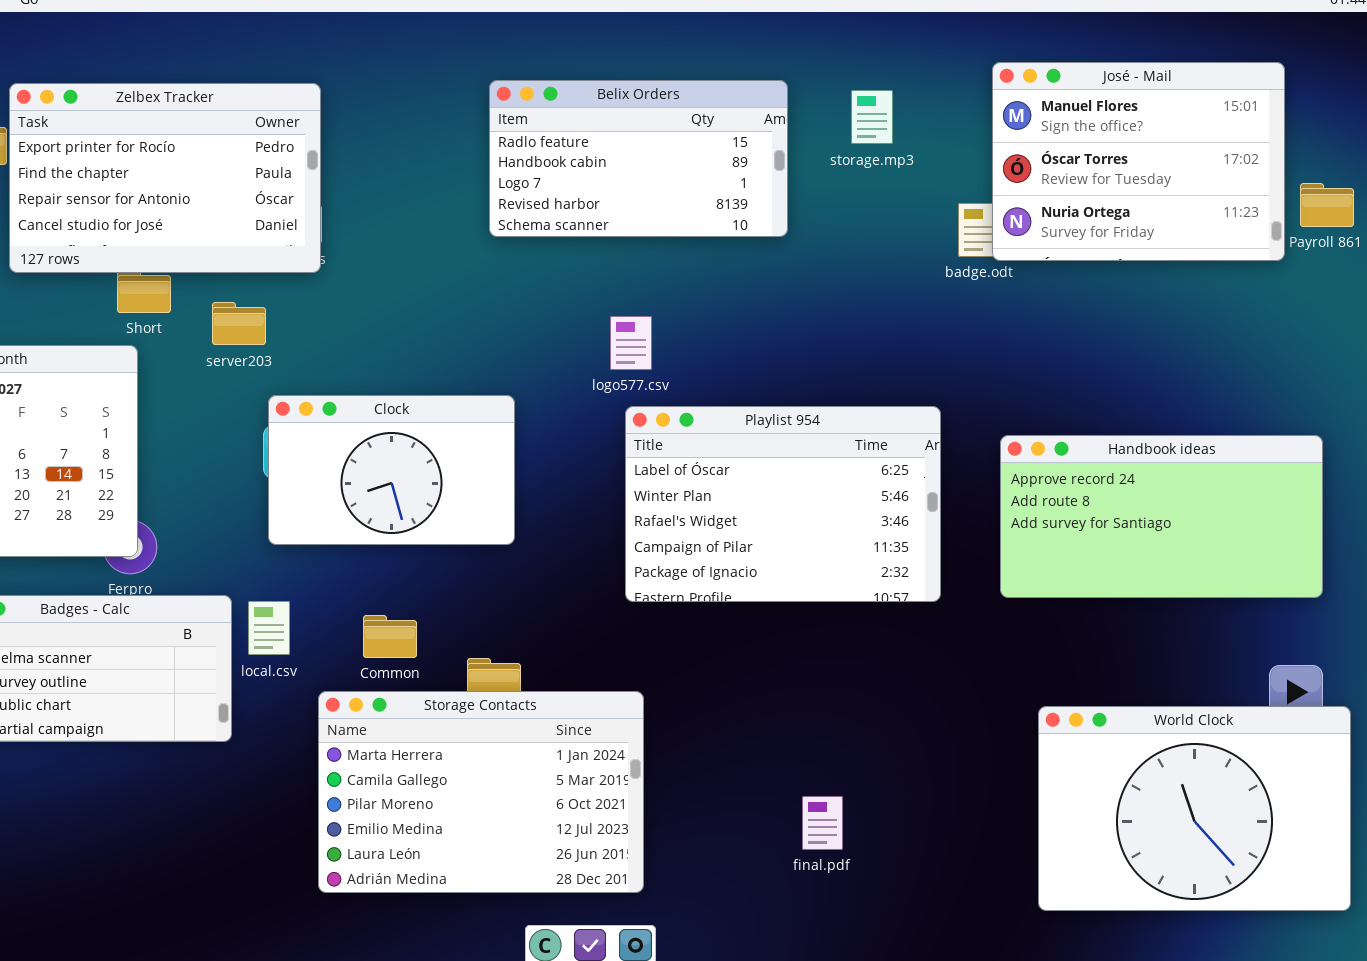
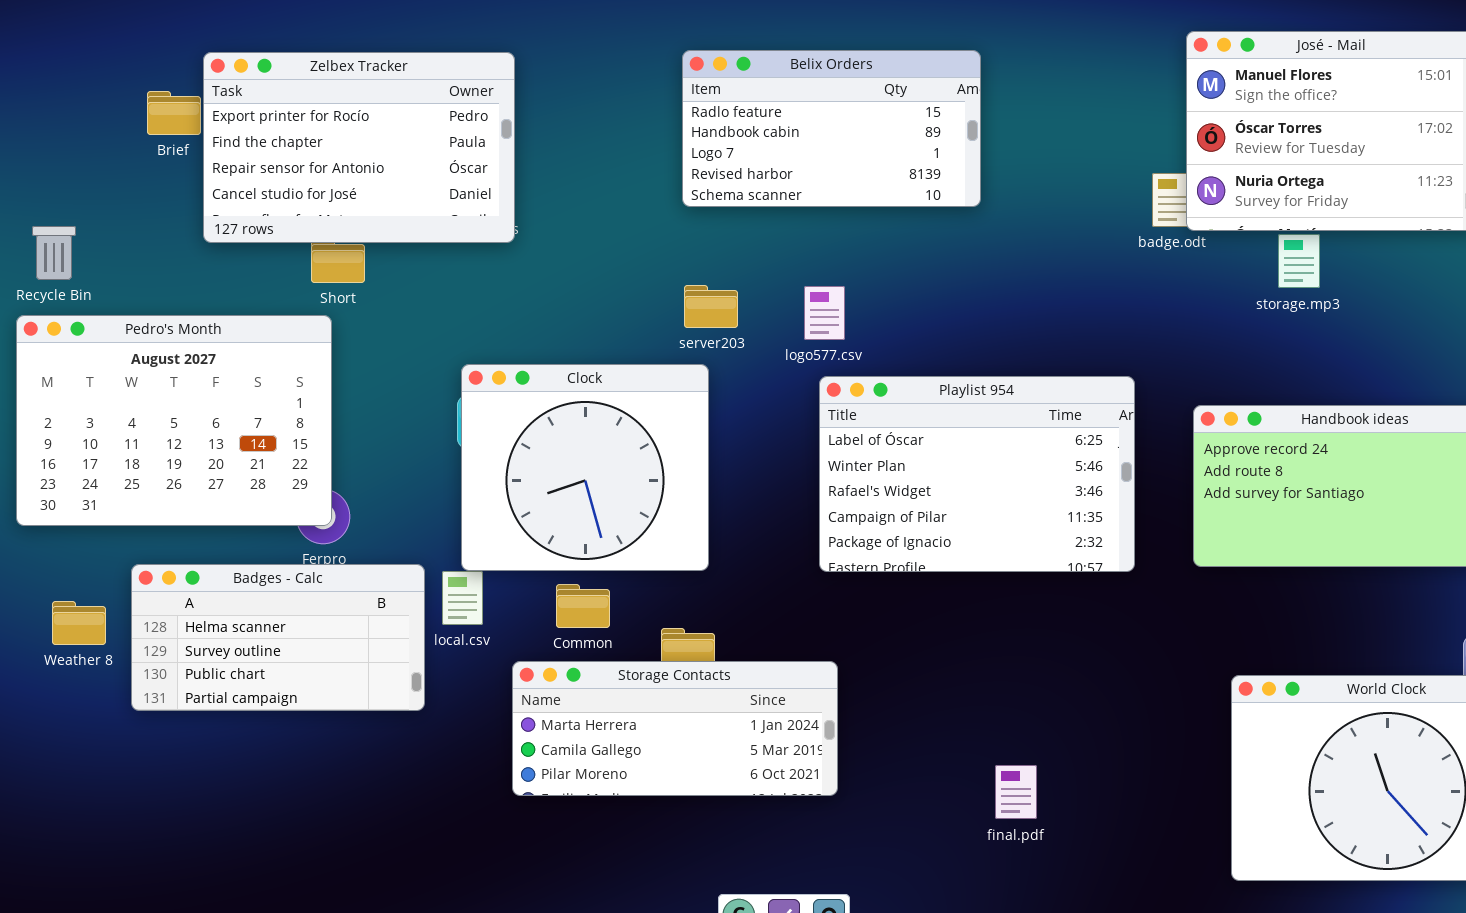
storage.mp3: [851,90,893,144] -> [1278,234,1320,288], moved
server203: [212,302,266,345] -> [684,285,738,328], moved
Clock: [268,395,515,545] -> [461,364,709,571], resized
Storage Contacts: [318,691,644,893] -> [512,661,838,796], resized

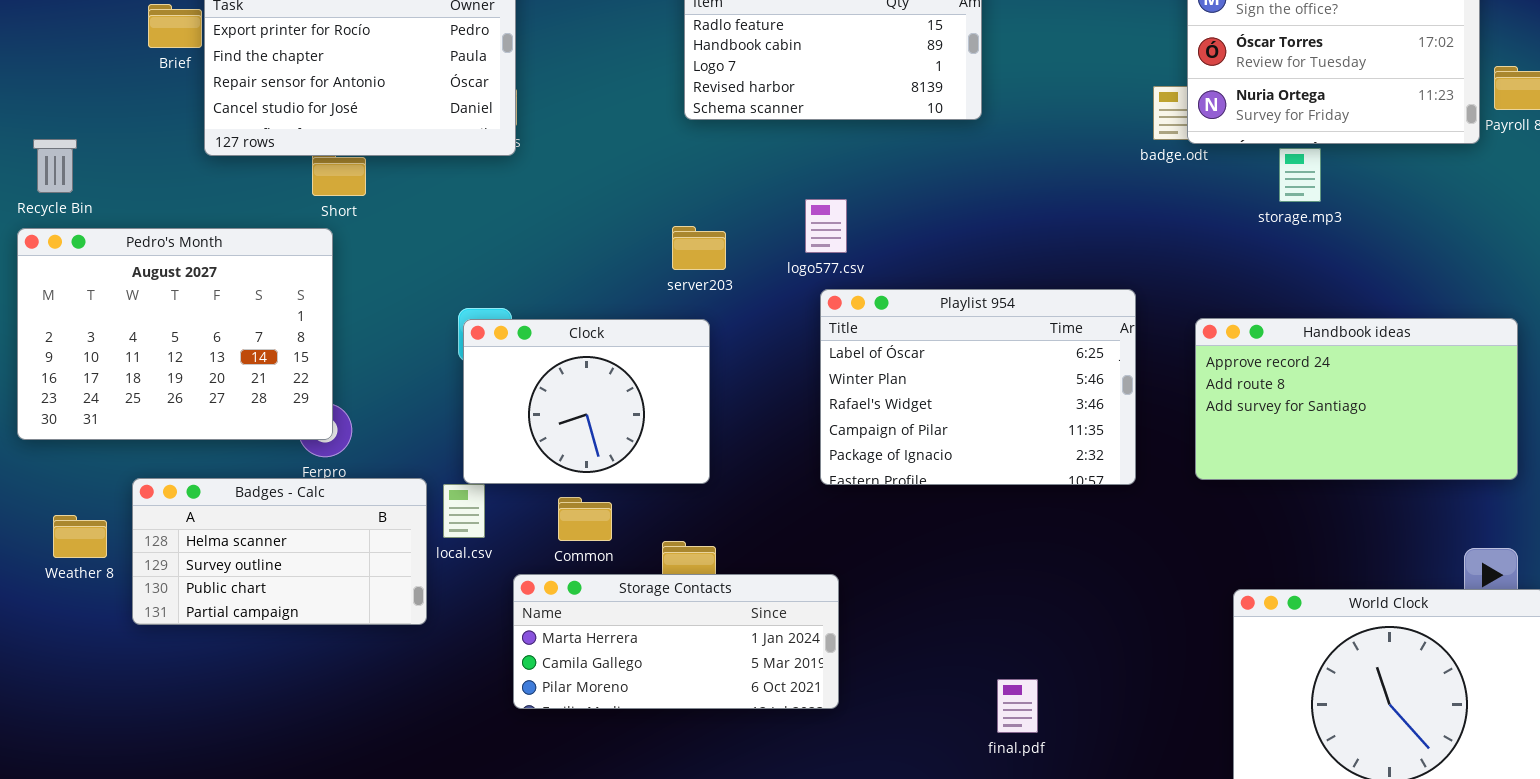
server203: [684,285,738,328] -> [672,226,726,270], moved
Clock: [461,364,709,571] -> [463,319,710,484], resized

